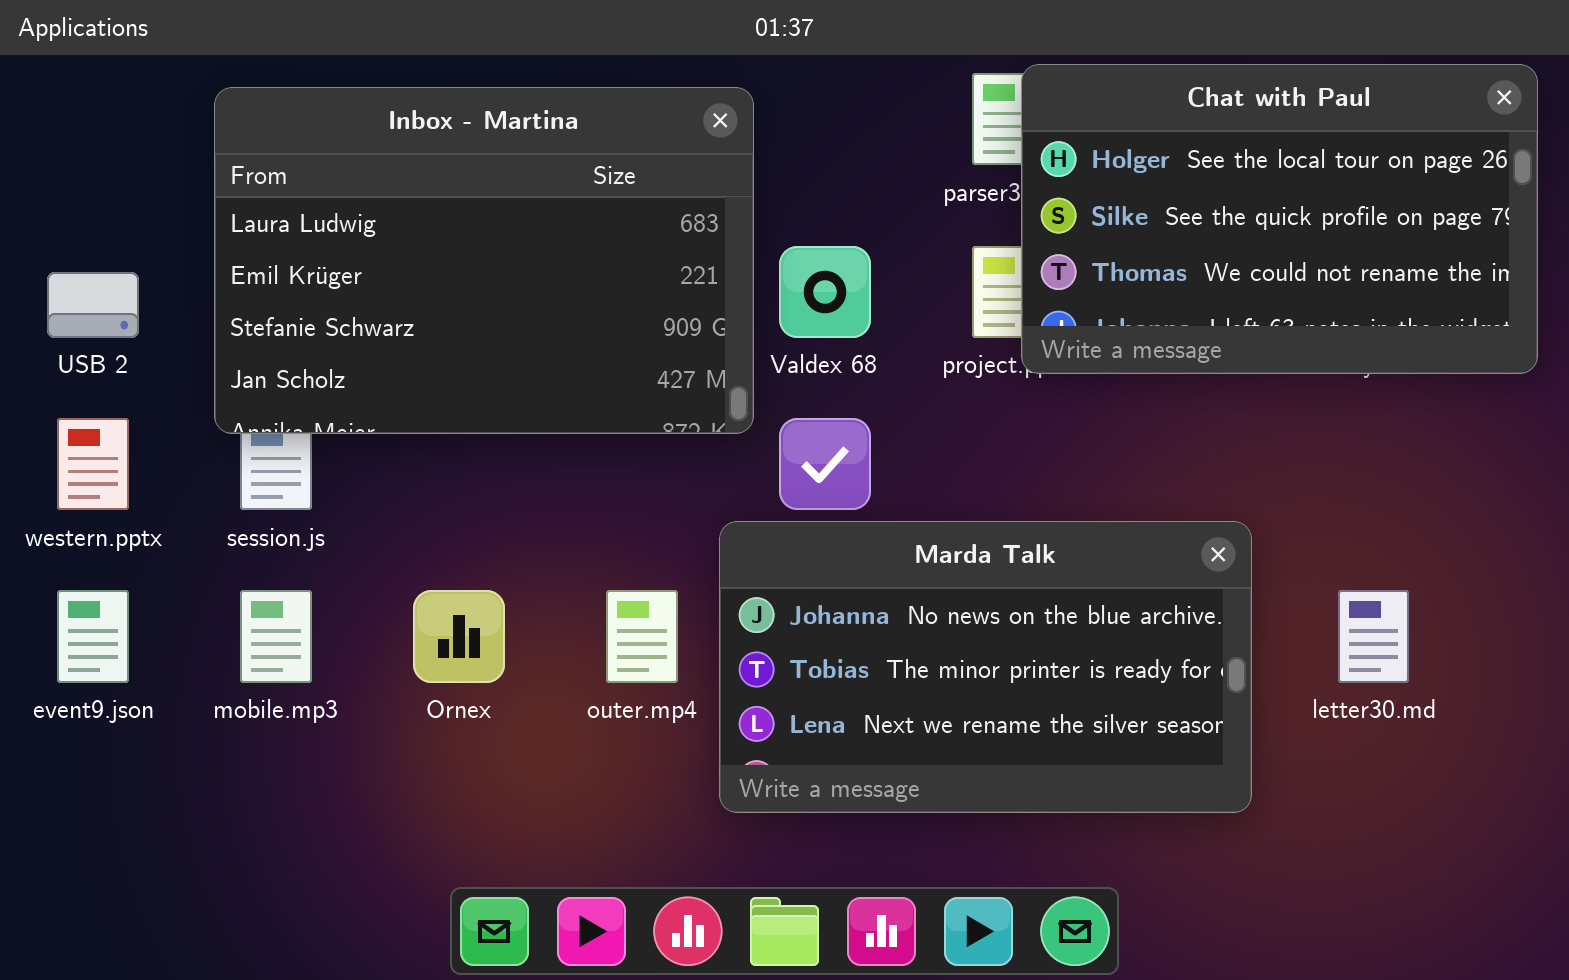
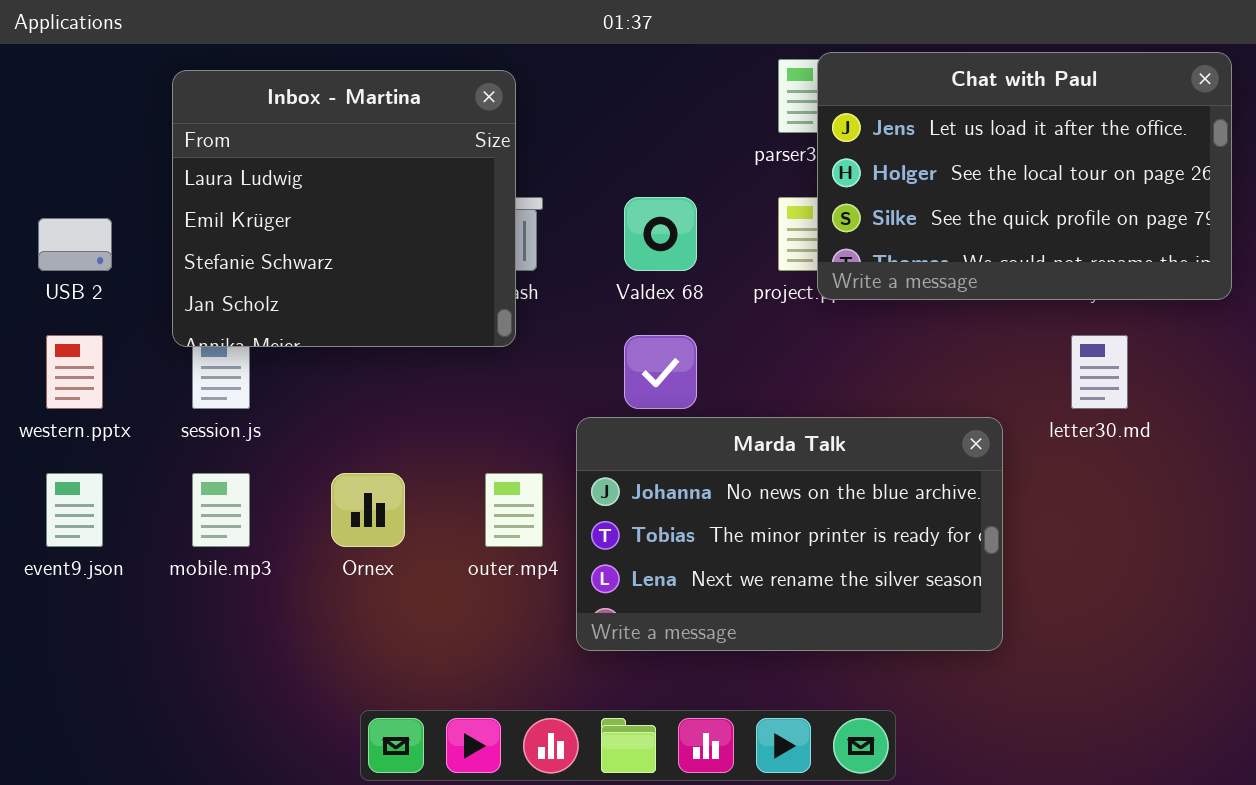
Chat with Paul: [1021,64,1538,374] -> [817,52,1232,300], scrolled up 1 row
Inbox - Martina: [214,87,754,434] -> [172,70,516,347], resized
letter30.md: [1338,590,1409,683] -> [1071,335,1128,409], moved

